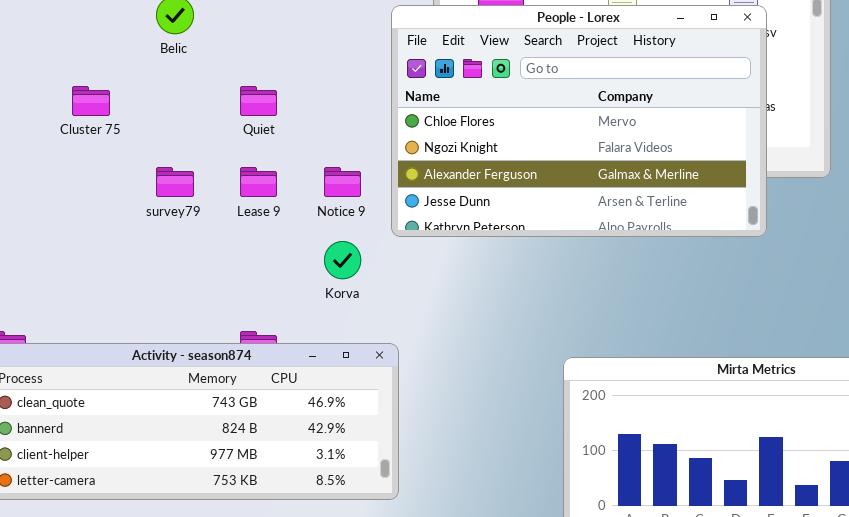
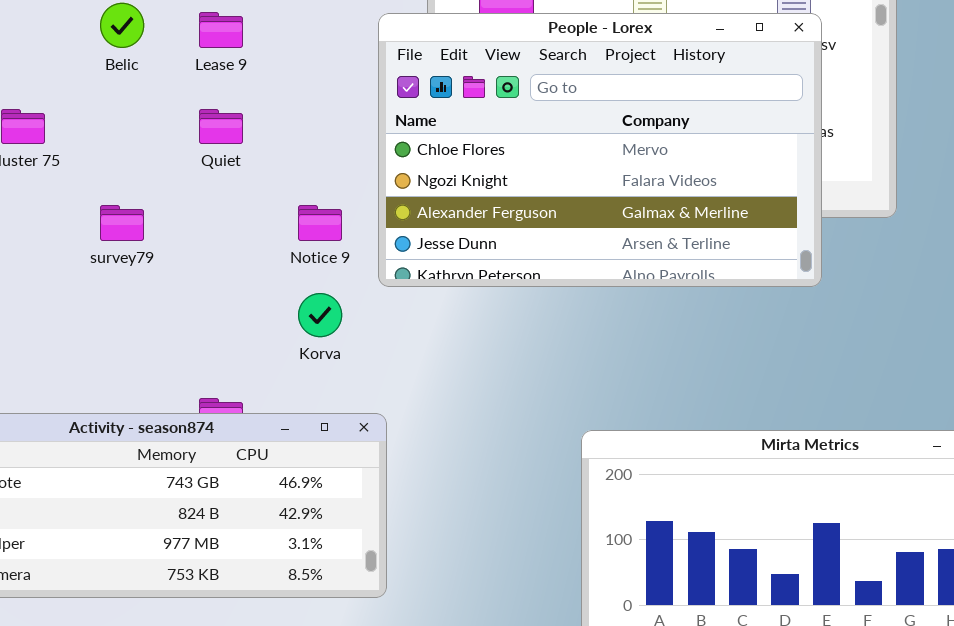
Lease 9: [240,167,277,197] -> [199,12,243,48], moved

